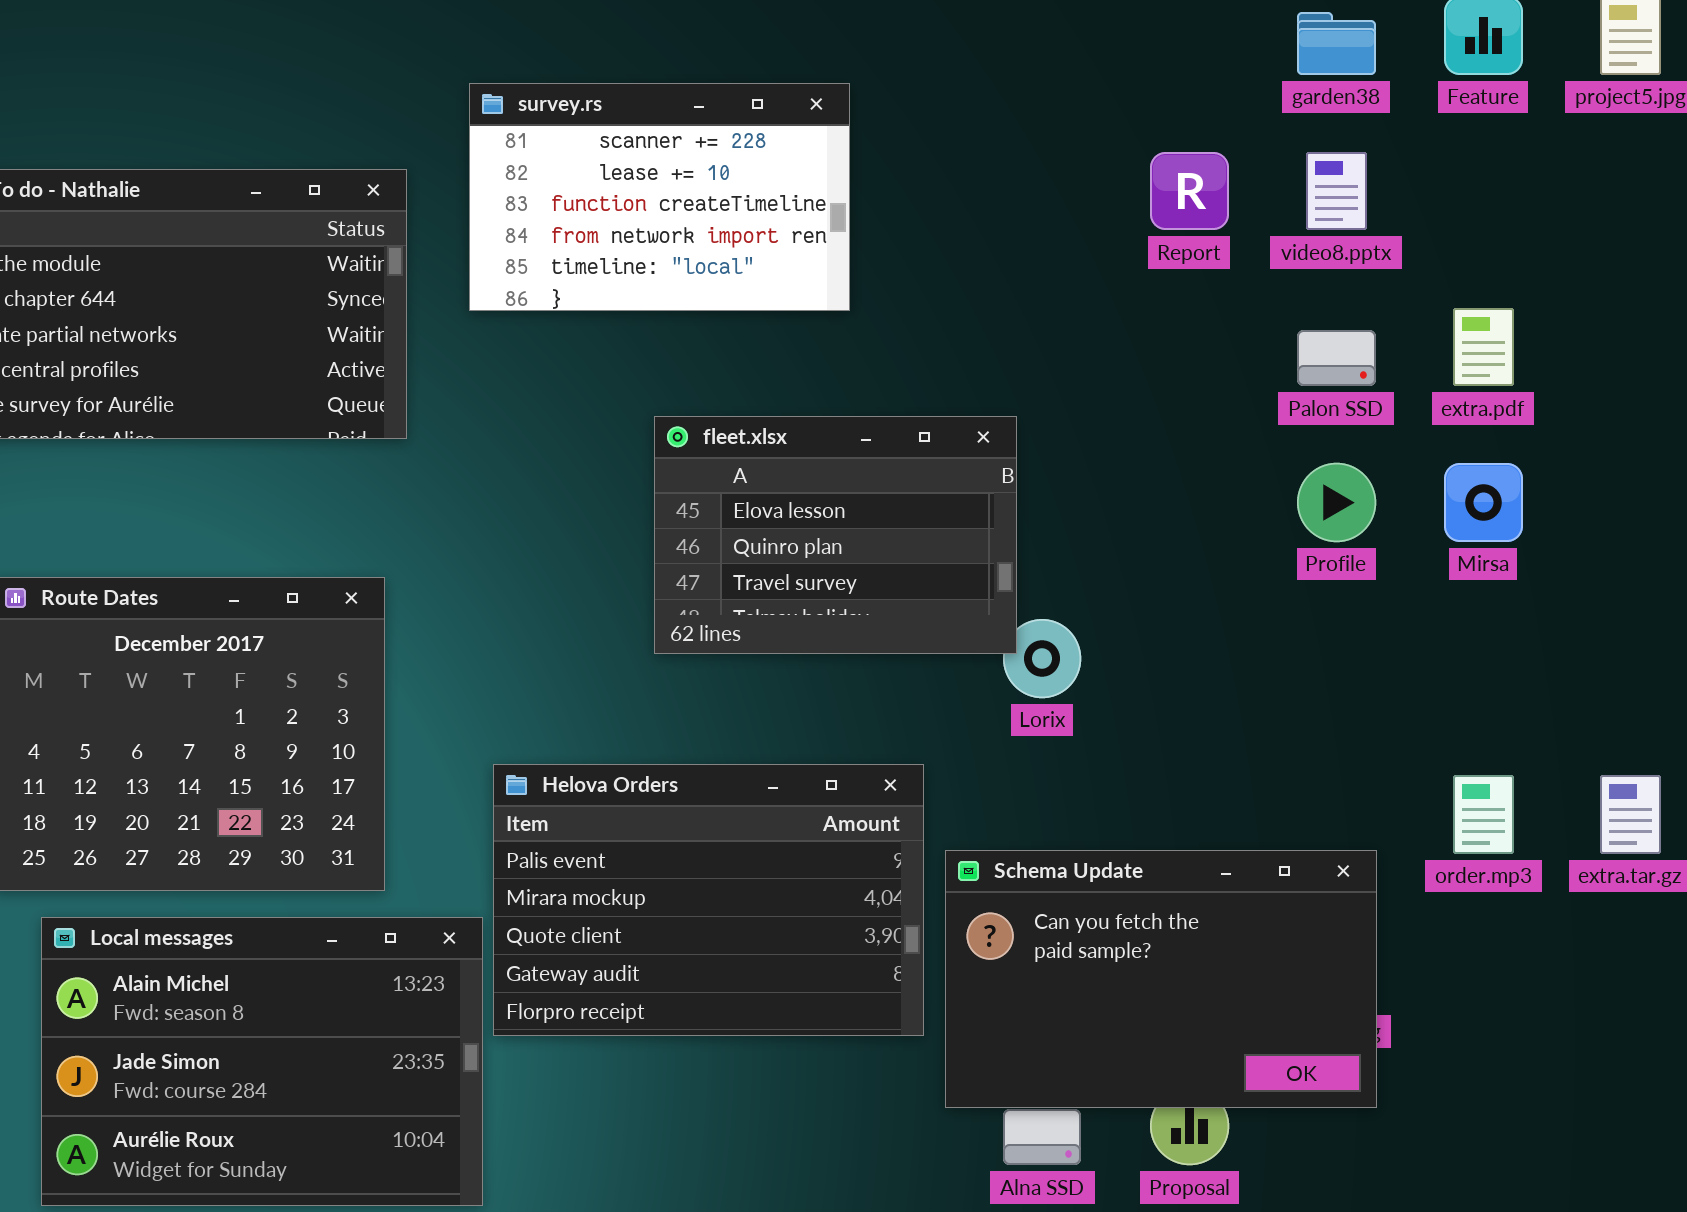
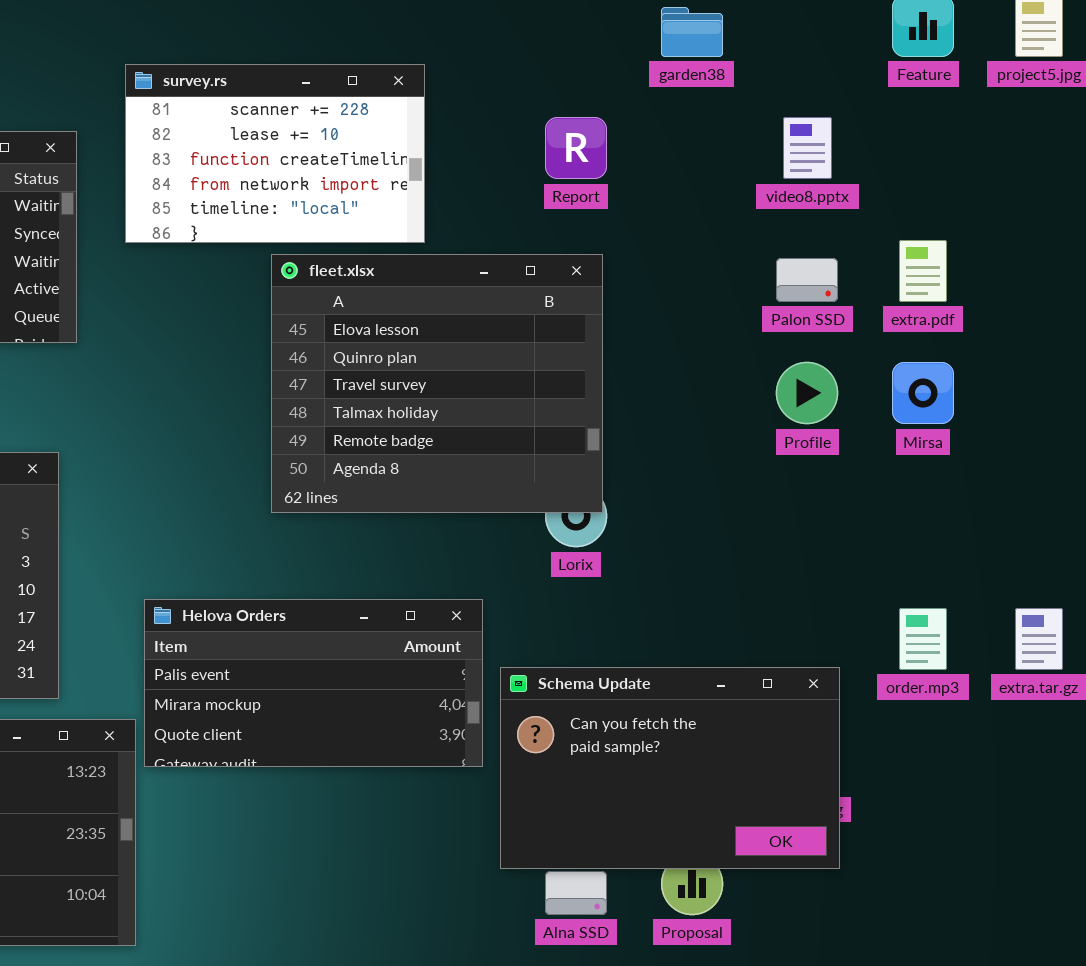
garden38: [1297,12,1376,75] -> [661,7,723,57], moved
Report: [1150,152,1229,230] -> [545,117,607,179], moved
fleet.xlsx: [654,416,1017,654] -> [271,254,603,513], resized
Helova Orders: [493,764,924,1036] -> [144,599,483,767], resized

